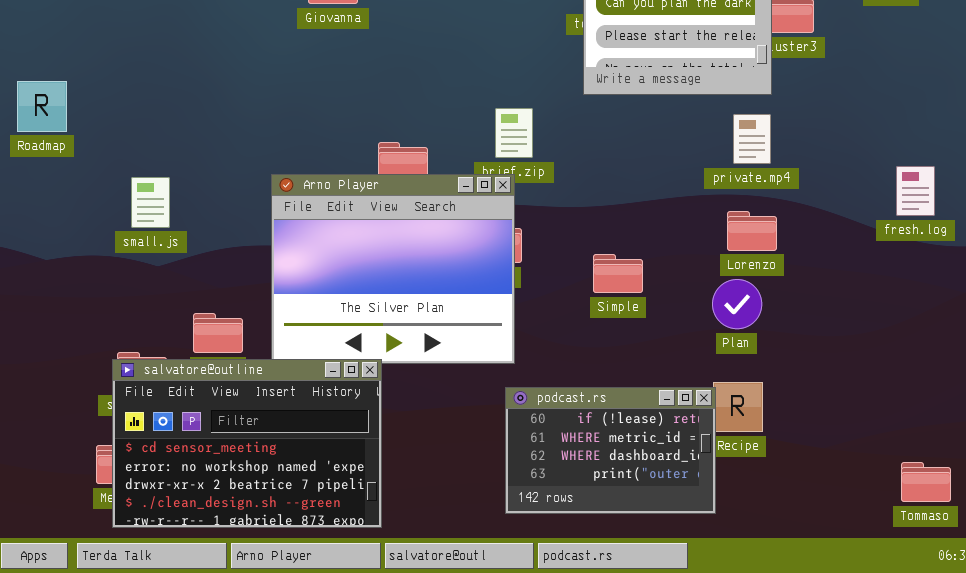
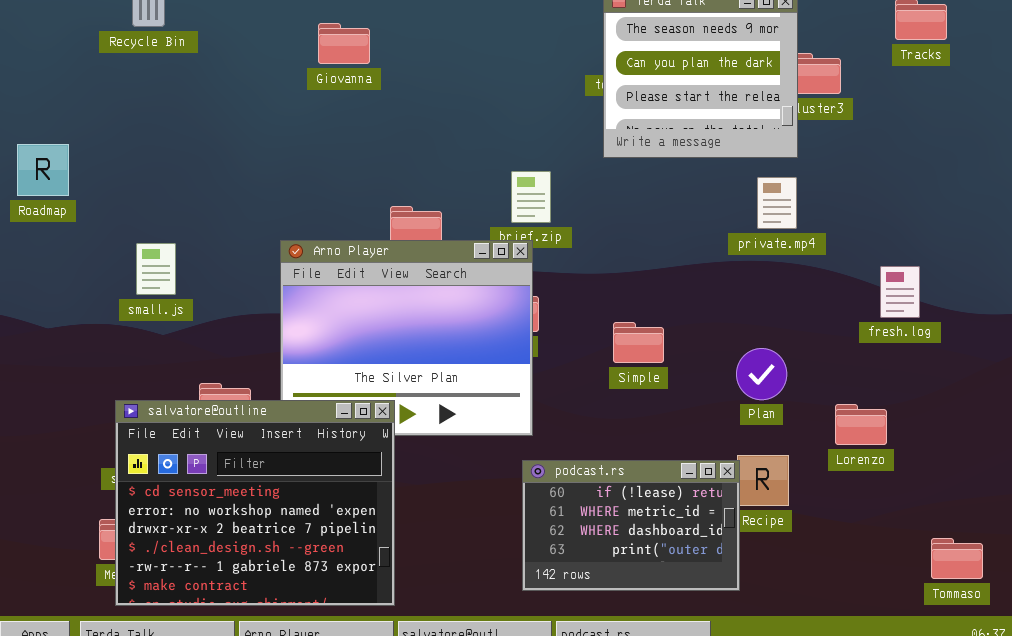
fresh.log: [896,166,935,216] -> [880,266,920,318], moved
Lorenzo: [727,211,777,251] -> [835,404,887,445], moved
salvatore@outline: [112,359,382,528] -> [115,400,395,606], resized

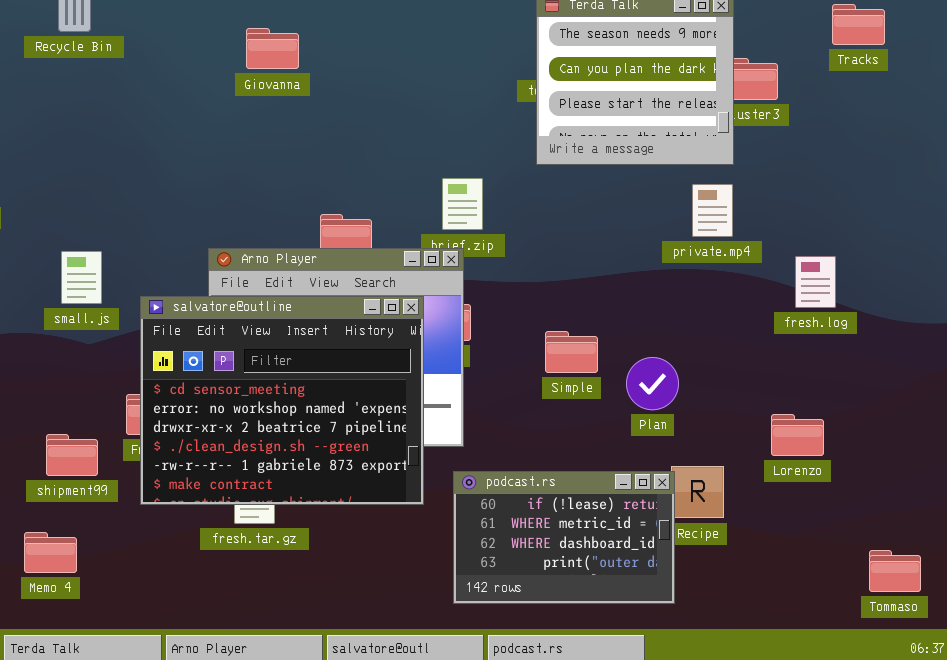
fresh.log: [880,266,920,318] -> [795,256,836,308], moved
Plan: [736,348,787,400] -> [626,357,679,410], moved
salvatore@outline: [115,400,395,606] -> [140,296,424,505], moved

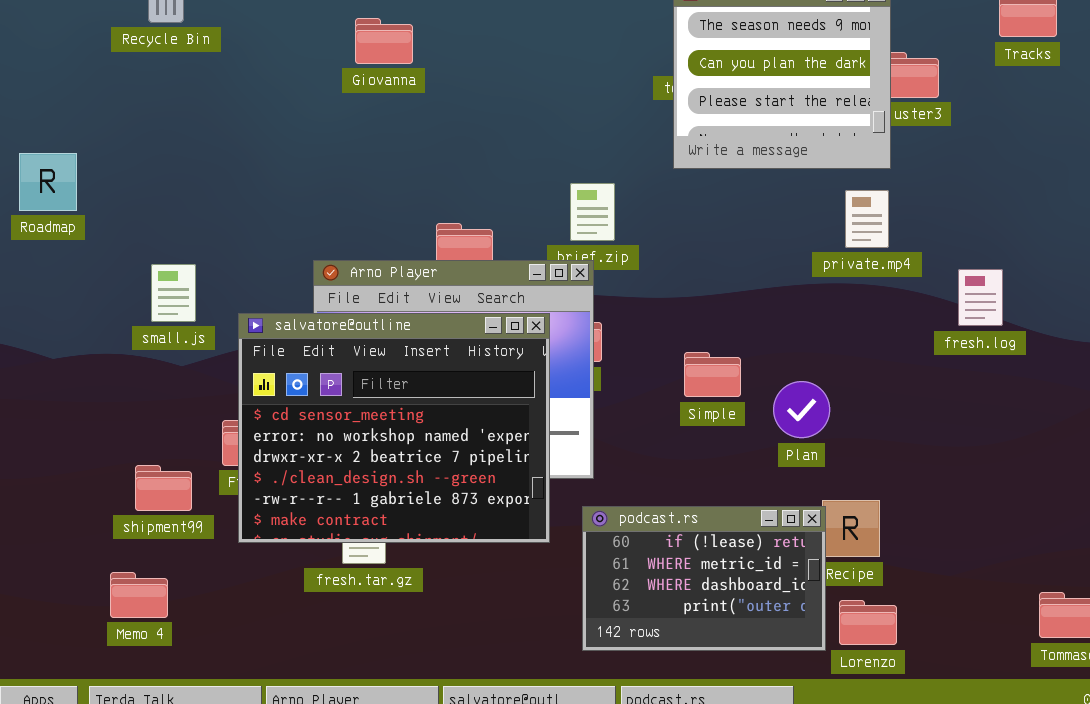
Lorenzo: [771,414,824,456] -> [839,600,897,645], moved

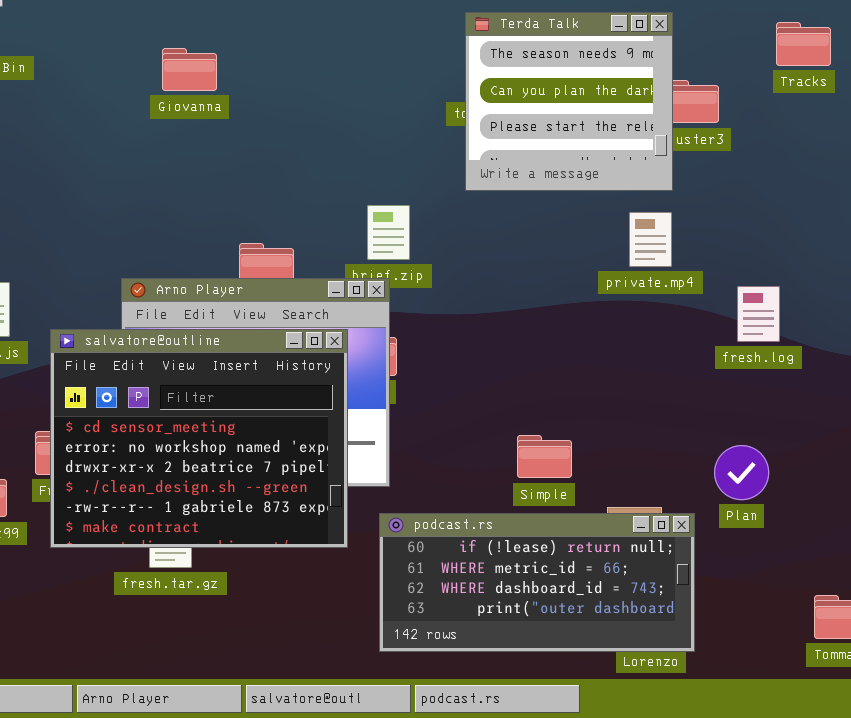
Simple: [684,352,741,397] -> [517,435,572,478], moved
Plan: [773,381,830,438] -> [714,445,769,500], moved
podcast.rs: [582,506,826,651] -> [379,513,695,652], resized

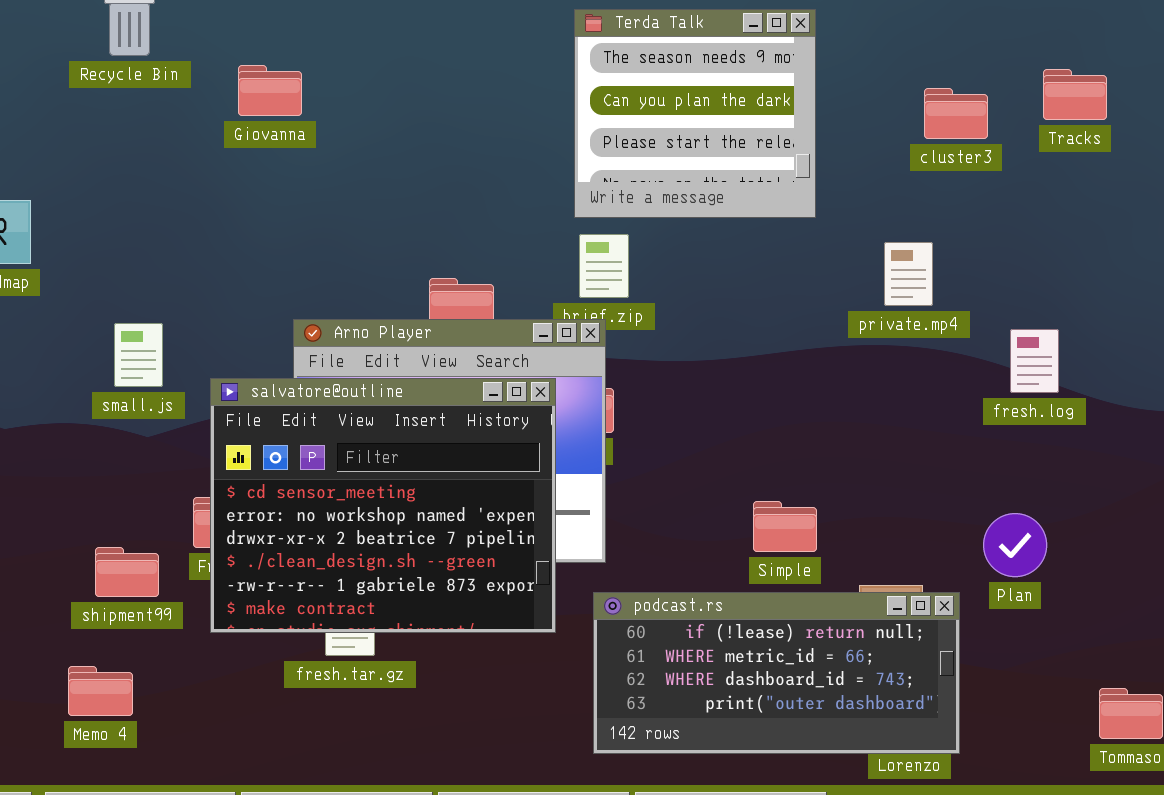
Terda Talk: [465,12,673,191] -> [574,9,816,218], moved
Tracks: [776,22,831,66] -> [1043,69,1107,120], moved
Giovanna: [162,48,217,91] -> [238,65,302,116], moved

